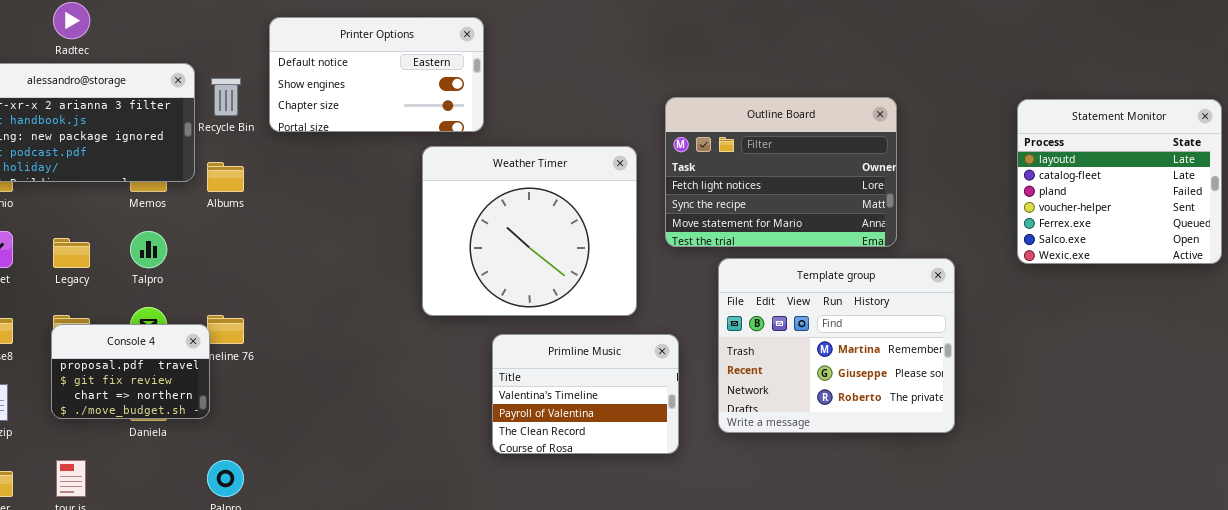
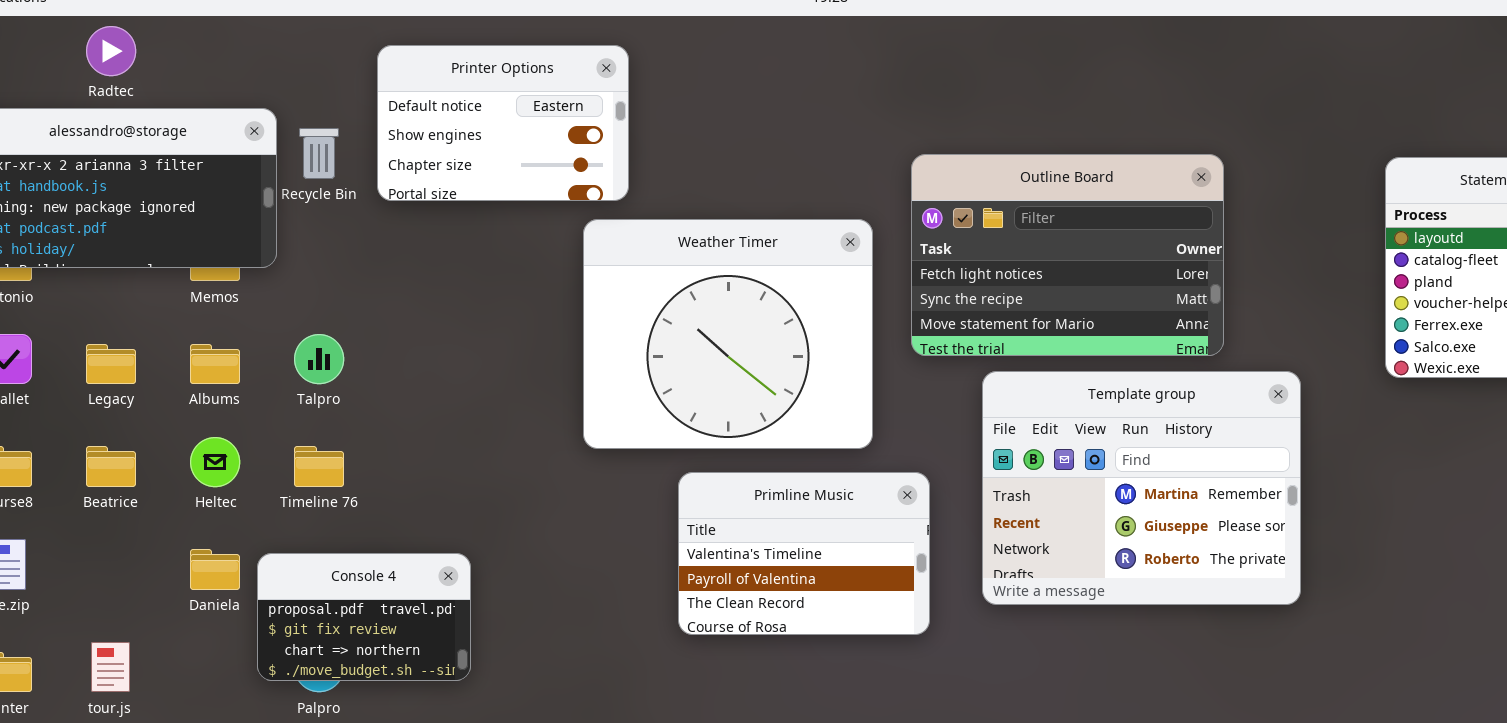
Printer Options: [269,17,484,132] -> [377,45,629,201], resized
Albums: [207,162,244,192] -> [190,344,240,384], moved
Talpro: [130,231,167,268] -> [294,334,344,384], moved
Console 4: [51,324,210,419] -> [257,553,471,681], moved

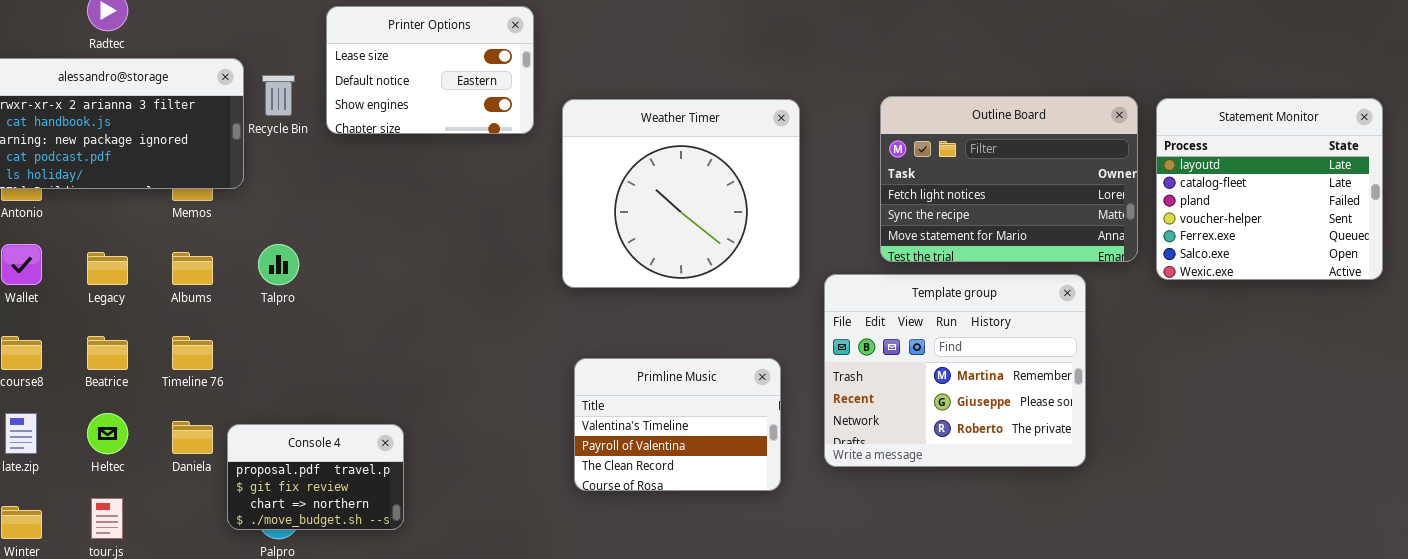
Printer Options: [377,45,629,201] -> [326,6,534,134], scrolled up 1 row
Outline Board: [911,154,1224,356] -> [880,96,1138,262], moved
Weather Timer: [583,219,873,449] -> [562,99,800,288], moved
Heltec: [190,437,240,487] -> [87,413,128,454], moved
Timeline 76: [294,446,344,487] -> [172,336,213,370], moved

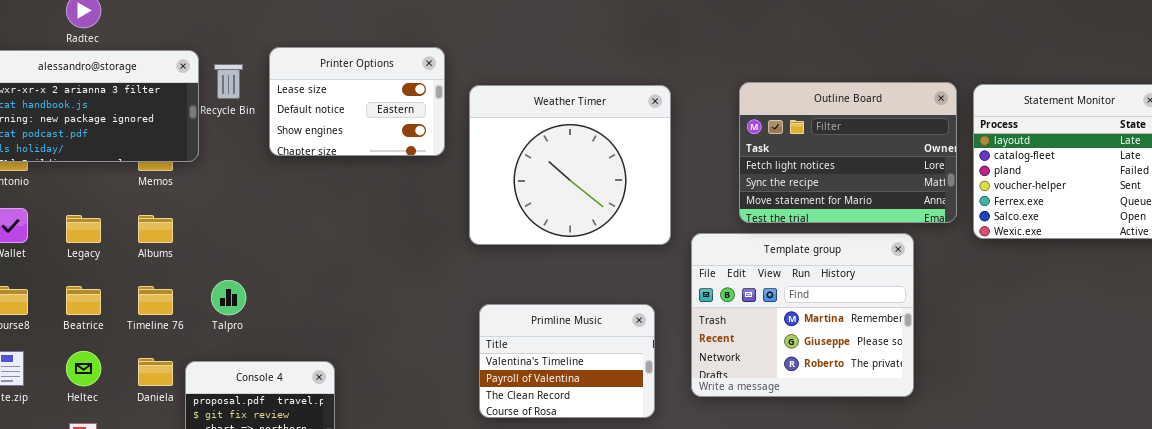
Printer Options: [326,6,534,134] -> [269,47,445,156], moved
Talpro: [258,244,299,285] -> [211,280,246,315], moved

